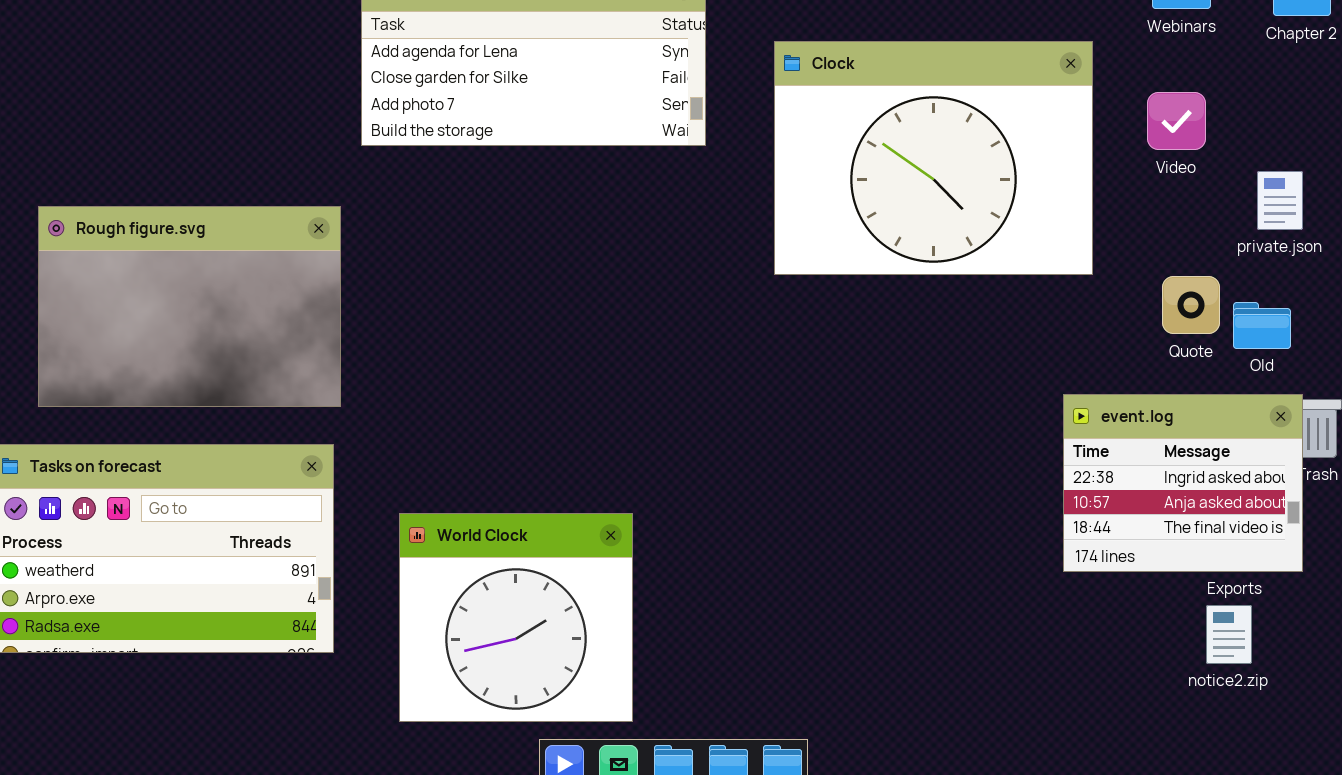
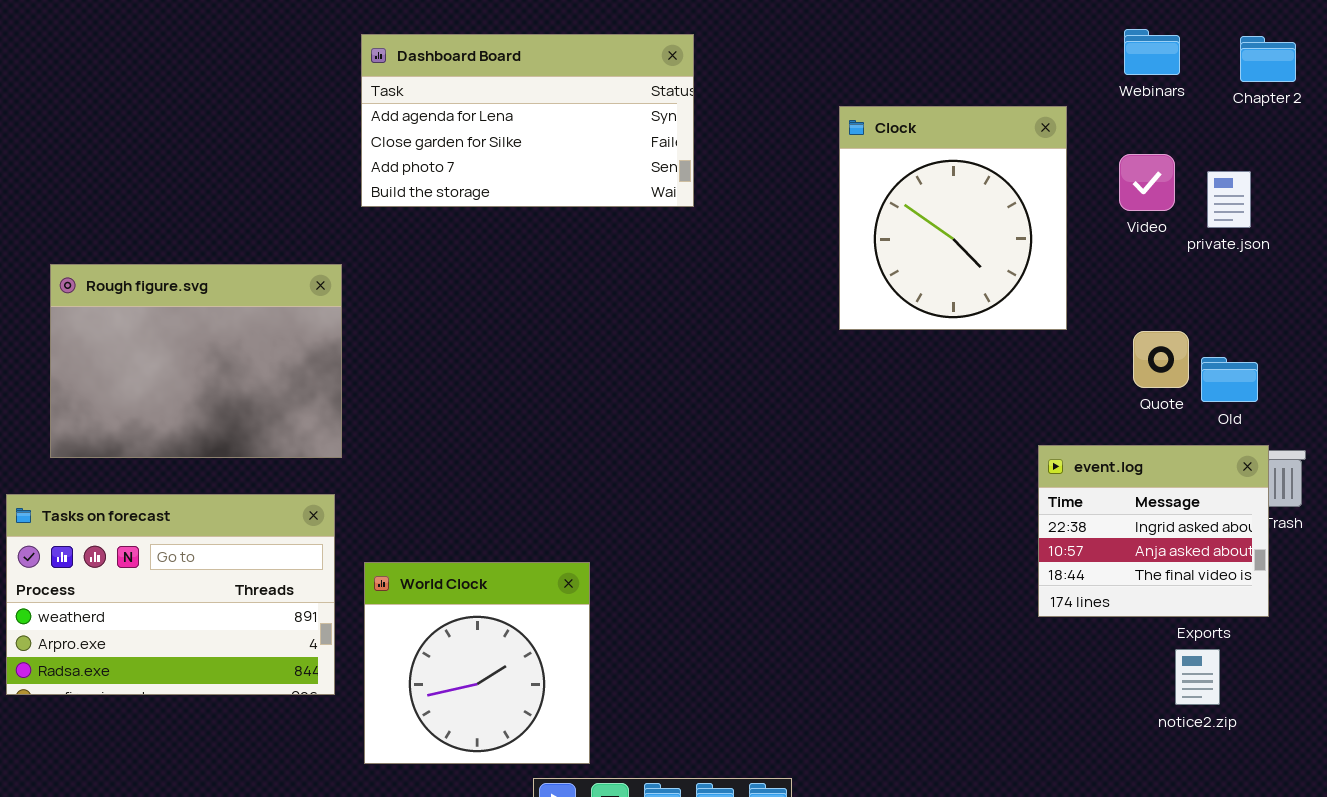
Clock: [774,41,1093,275] -> [839,106,1067,330], resized
private.json: [1257,171,1303,230] -> [1207,171,1251,228], moved
World Clock: [399,513,633,722] -> [364,562,590,764], moved

